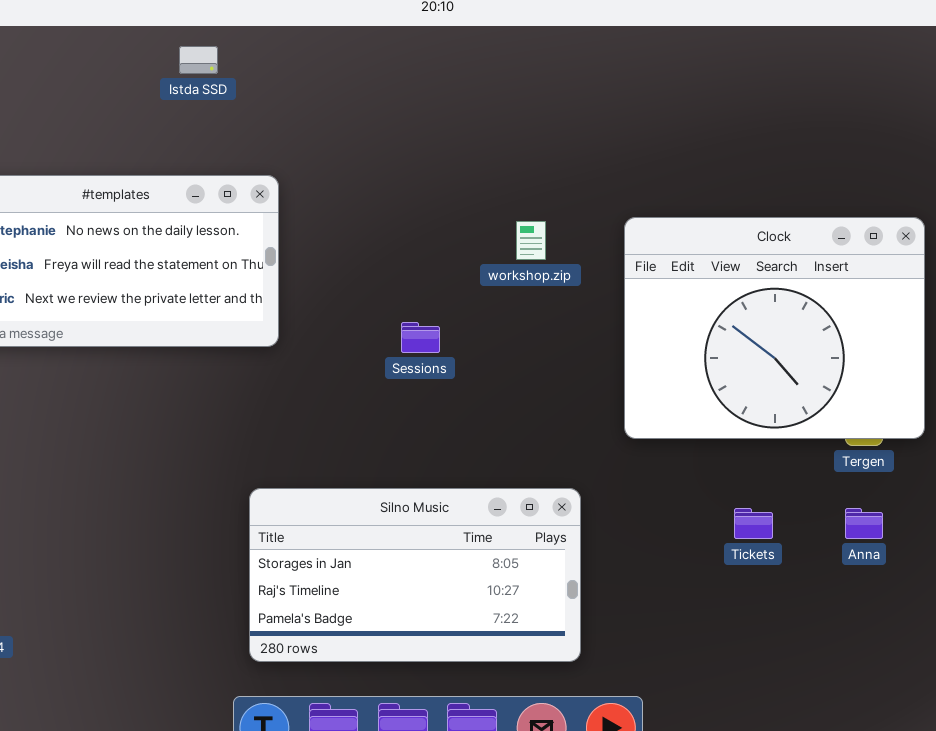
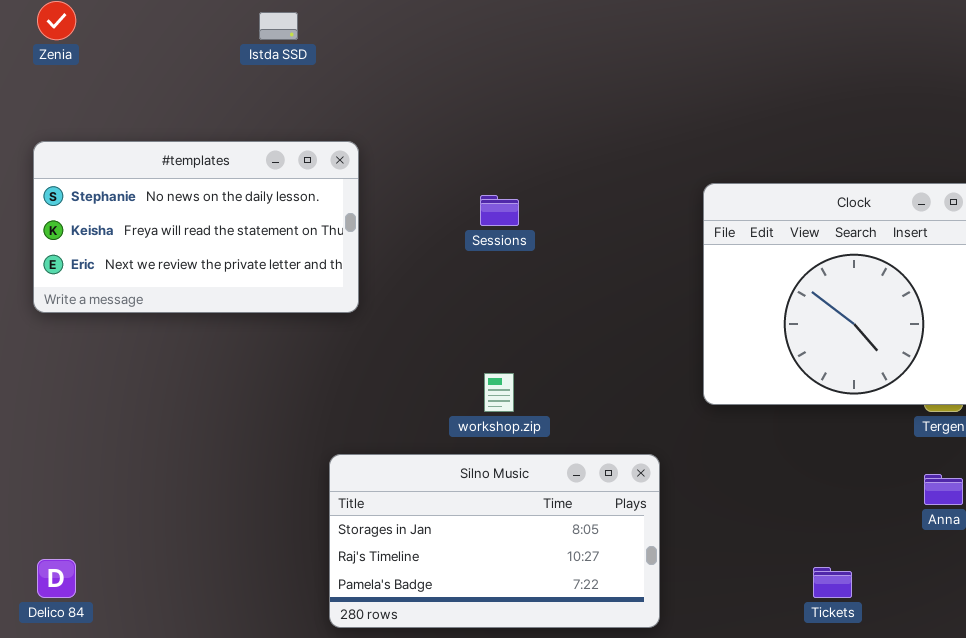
workshop.zip: [516,221,546,260] -> [484,373,514,412], moved
Sessions: [401,322,440,353] -> [480,195,519,226], moved
Tickets: [734,508,773,539] -> [813,567,852,598], moved

